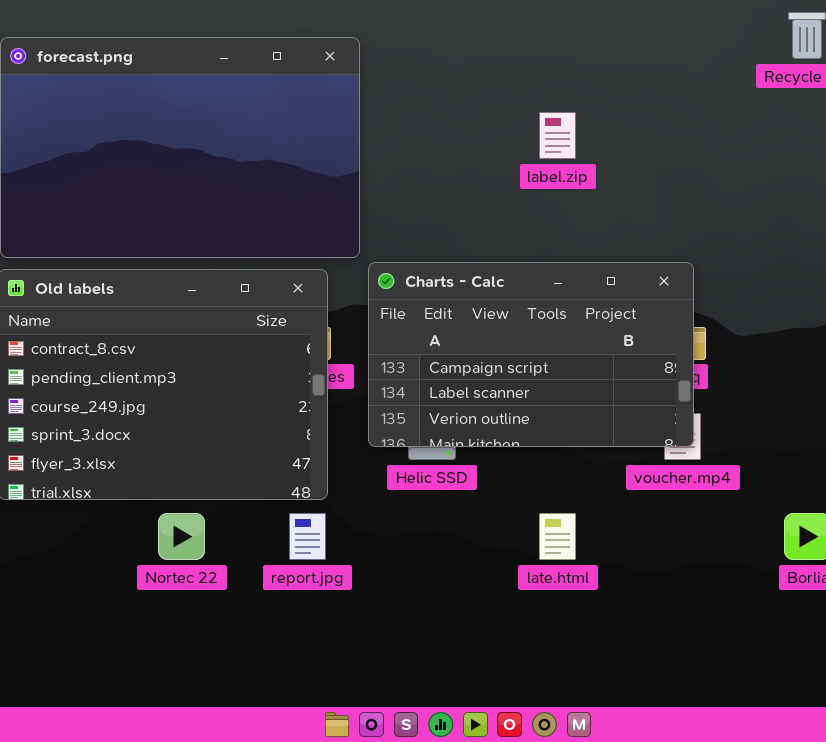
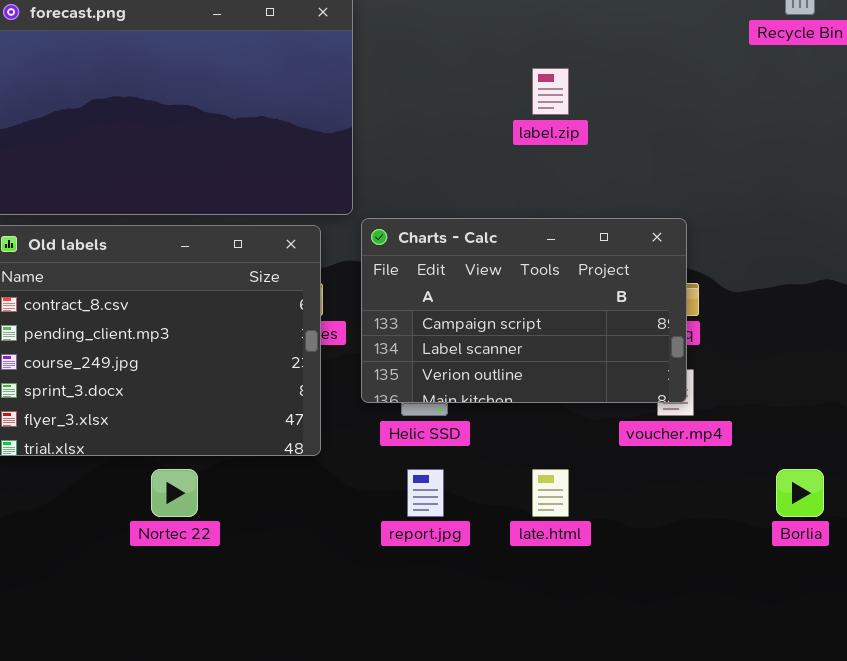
report.jpg: [289,513,326,560] -> [407,469,444,517], moved

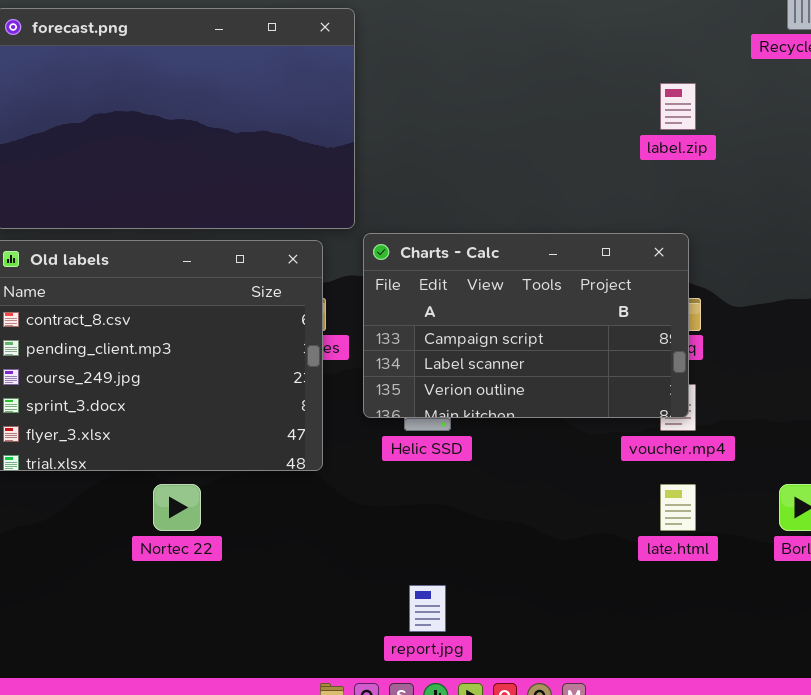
label.zip: [532,68,569,115] -> [660,83,696,130], moved
report.jpg: [407,469,444,517] -> [409,585,446,632], moved
late.html: [532,469,569,517] -> [660,484,696,531], moved

